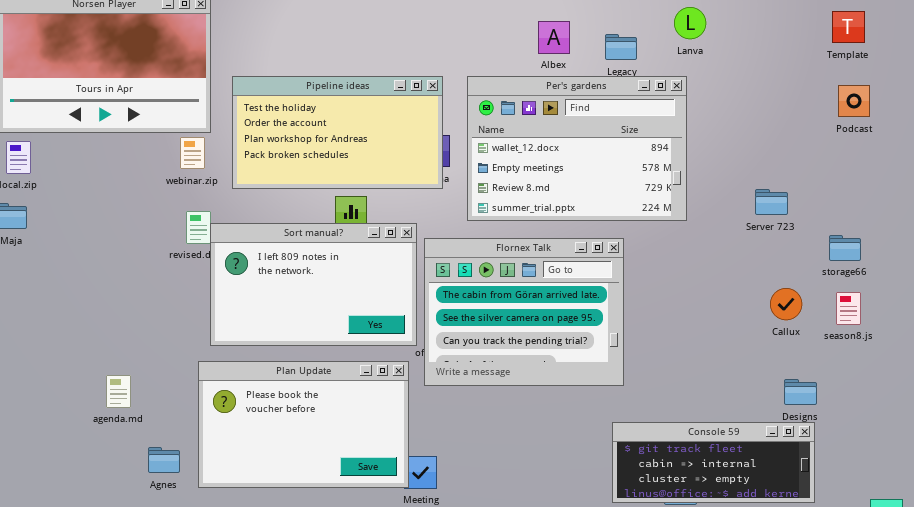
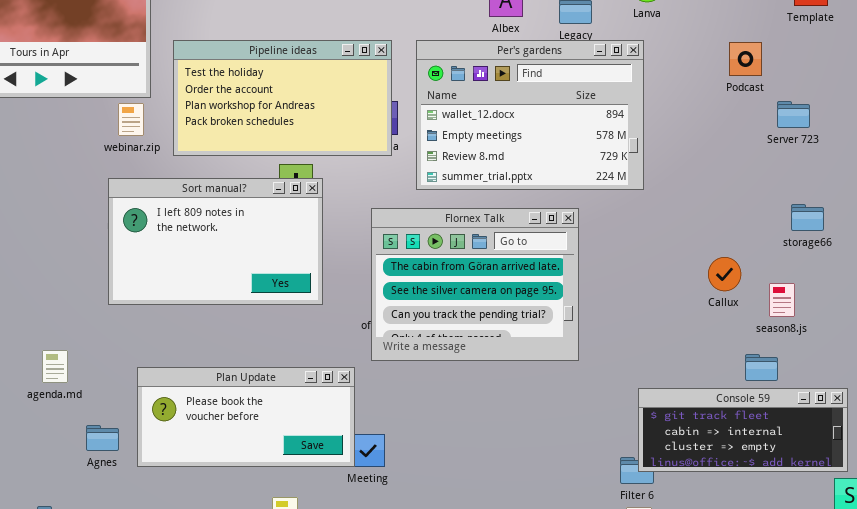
Podcast: [838,85,870,117] -> [729,42,762,76], moved
Server 723: [755,189,788,215] -> [777,101,810,128], moved
Sort manual?: [210,223,417,346] -> [108,178,323,305], moved
Callux: [770,288,802,320] -> [708,257,741,291], moved
season8.js: [836,292,861,325] -> [769,283,795,317], moved
Plan Update: [198,361,409,488] -> [137,367,355,467], resized
Console 59: [612,422,815,503] -> [638,388,848,472], moved

